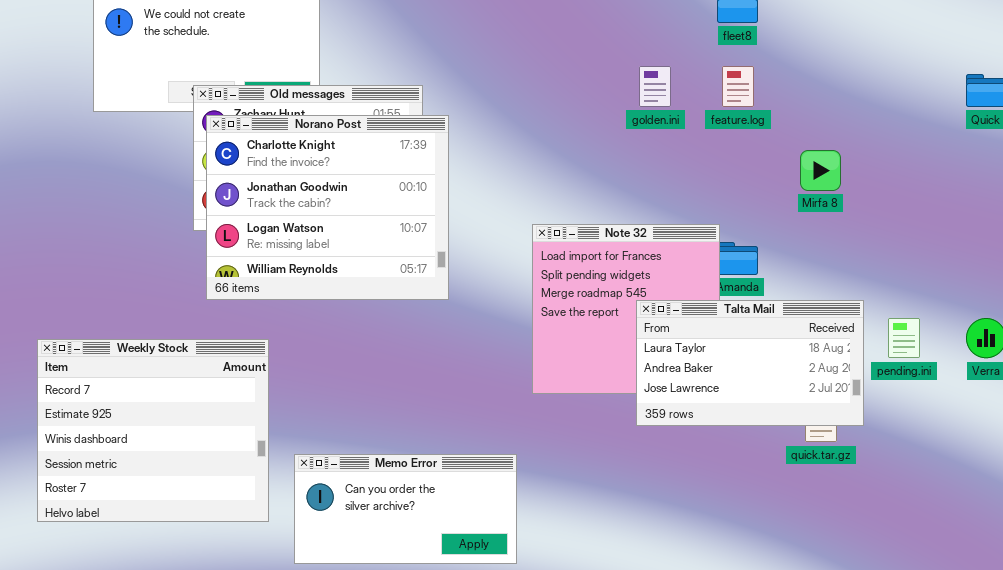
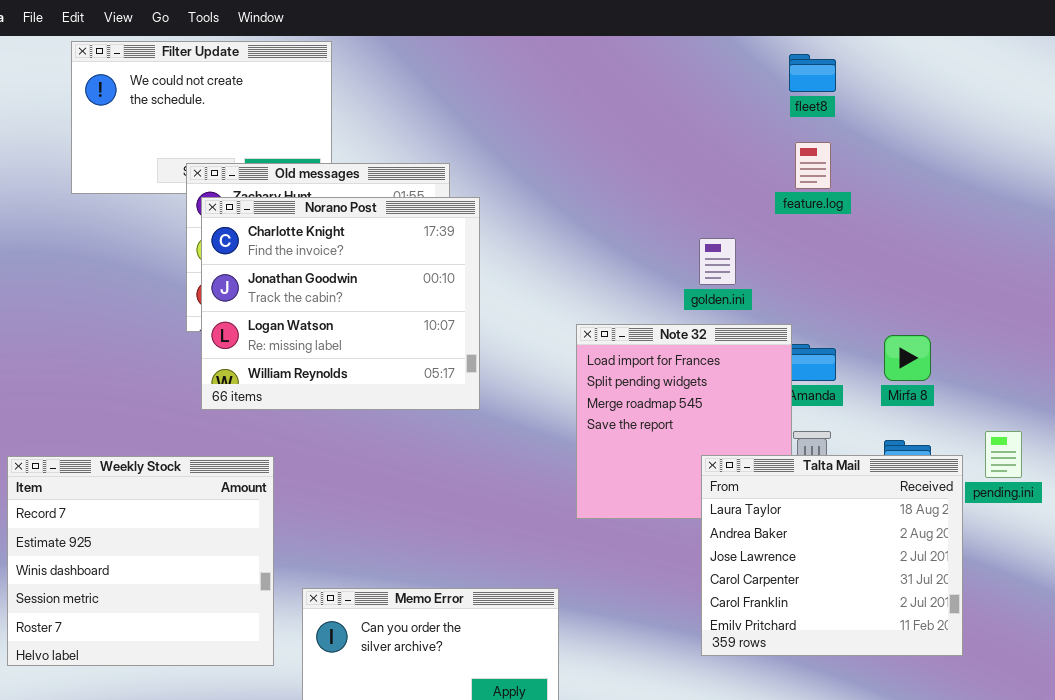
golden.ini: [639,66,671,107] -> [699,238,736,285], moved
Mirfa 8: [800,150,841,191] -> [884,335,931,381], moved
Talta Mail: [636,300,864,426] -> [701,455,963,656], moved, resized

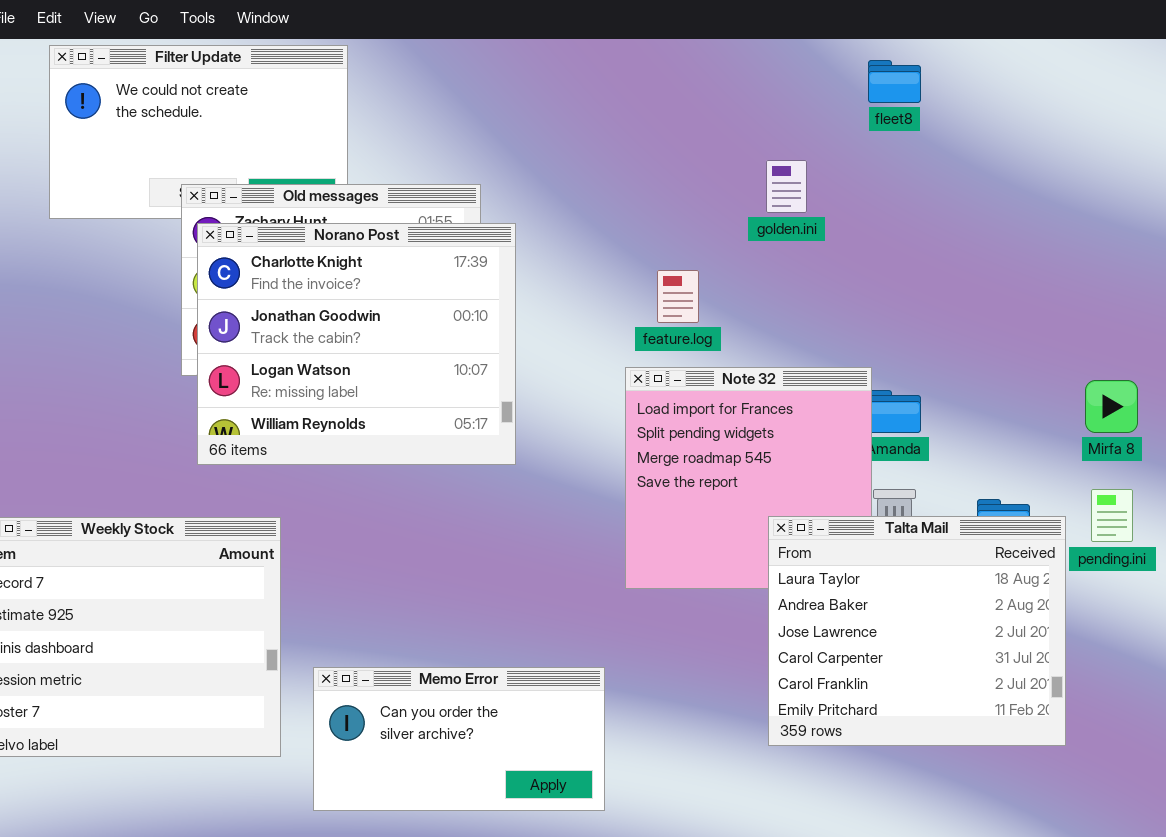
feature.log: [795,142,831,189] -> [657,270,699,323], moved
golden.ini: [699,238,736,285] -> [766,160,807,213], moved
Mirfa 8: [884,335,931,381] -> [1085,380,1138,433], moved

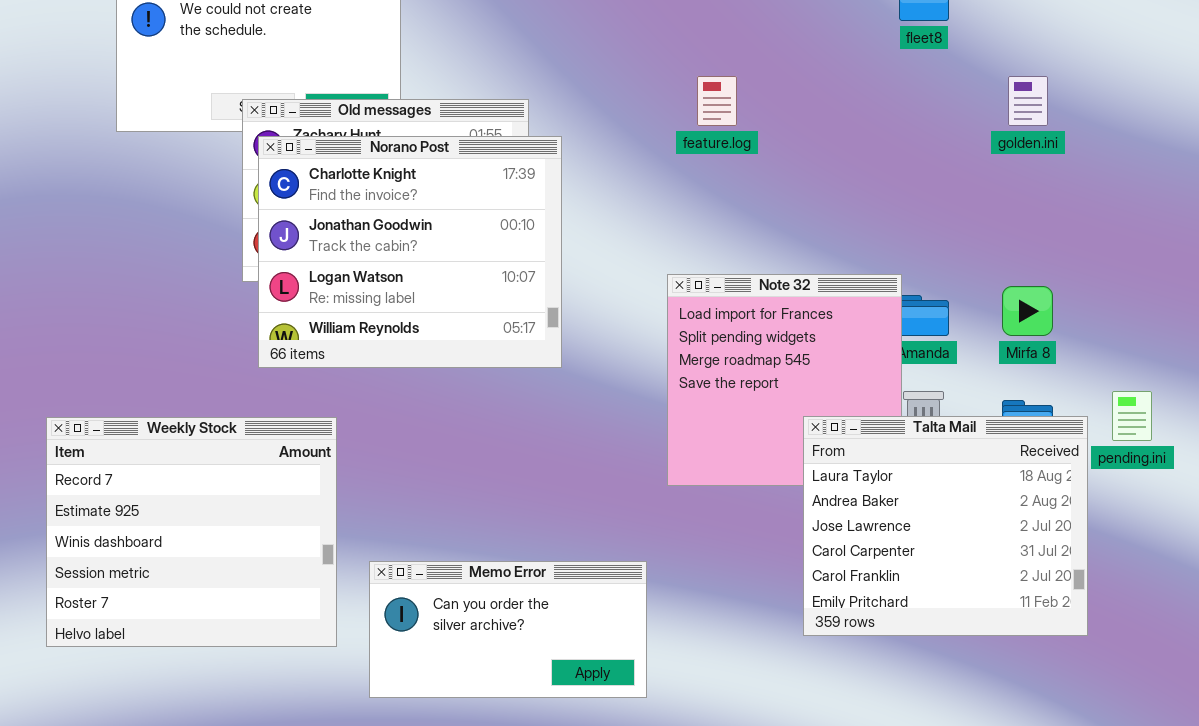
golden.ini: [766,160,807,213] -> [1008,76,1048,126], moved
feature.log: [657,270,699,323] -> [697,76,737,126], moved
Mirfa 8: [1085,380,1138,433] -> [1002,286,1053,336], moved

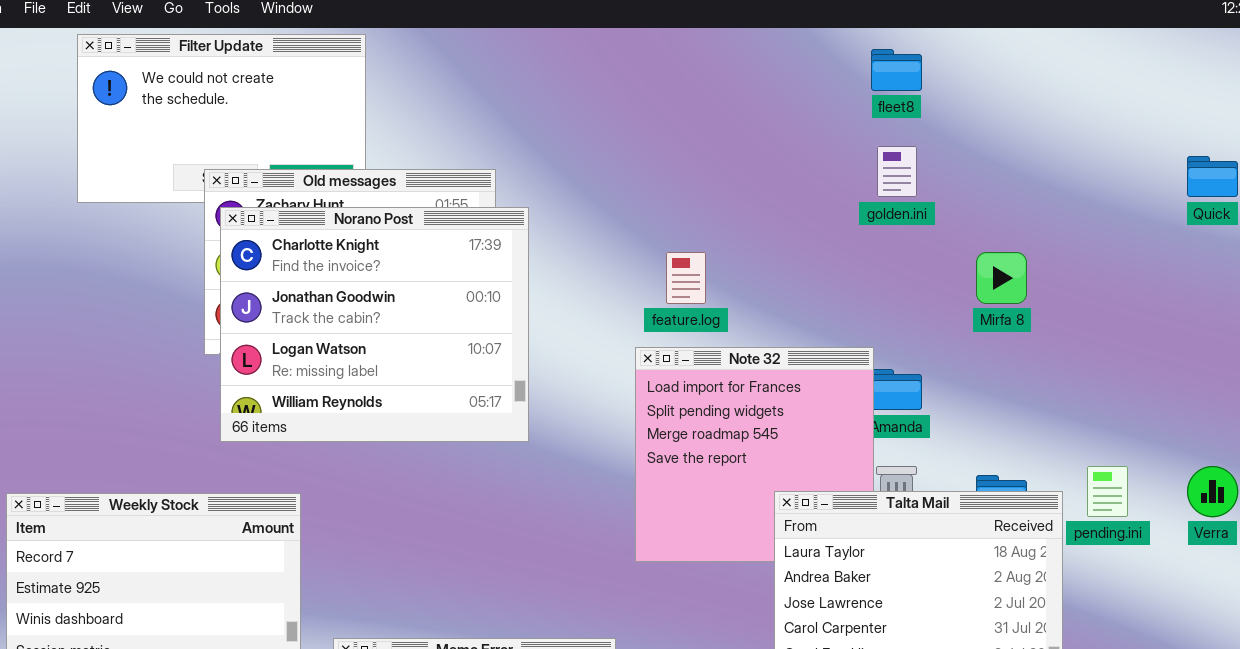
feature.log: [697,76,737,126] -> [666,252,706,304], moved
golden.ini: [1008,76,1048,126] -> [877,146,917,197], moved
Mirfa 8: [1002,286,1053,336] -> [976,252,1027,304], moved

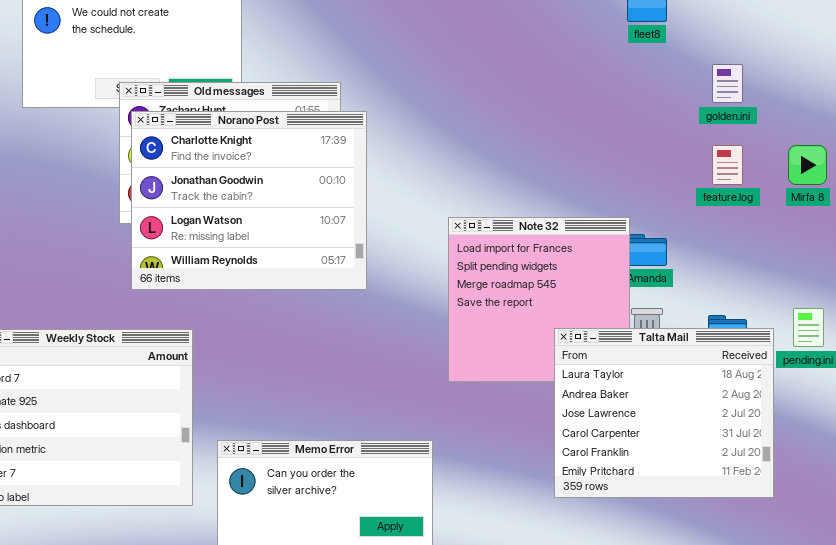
golden.ini: [877,146,917,197] -> [712,64,743,103], moved
feature.log: [666,252,706,304] -> [712,145,743,185], moved
Mirfa 8: [976,252,1027,304] -> [788,145,827,185], moved

